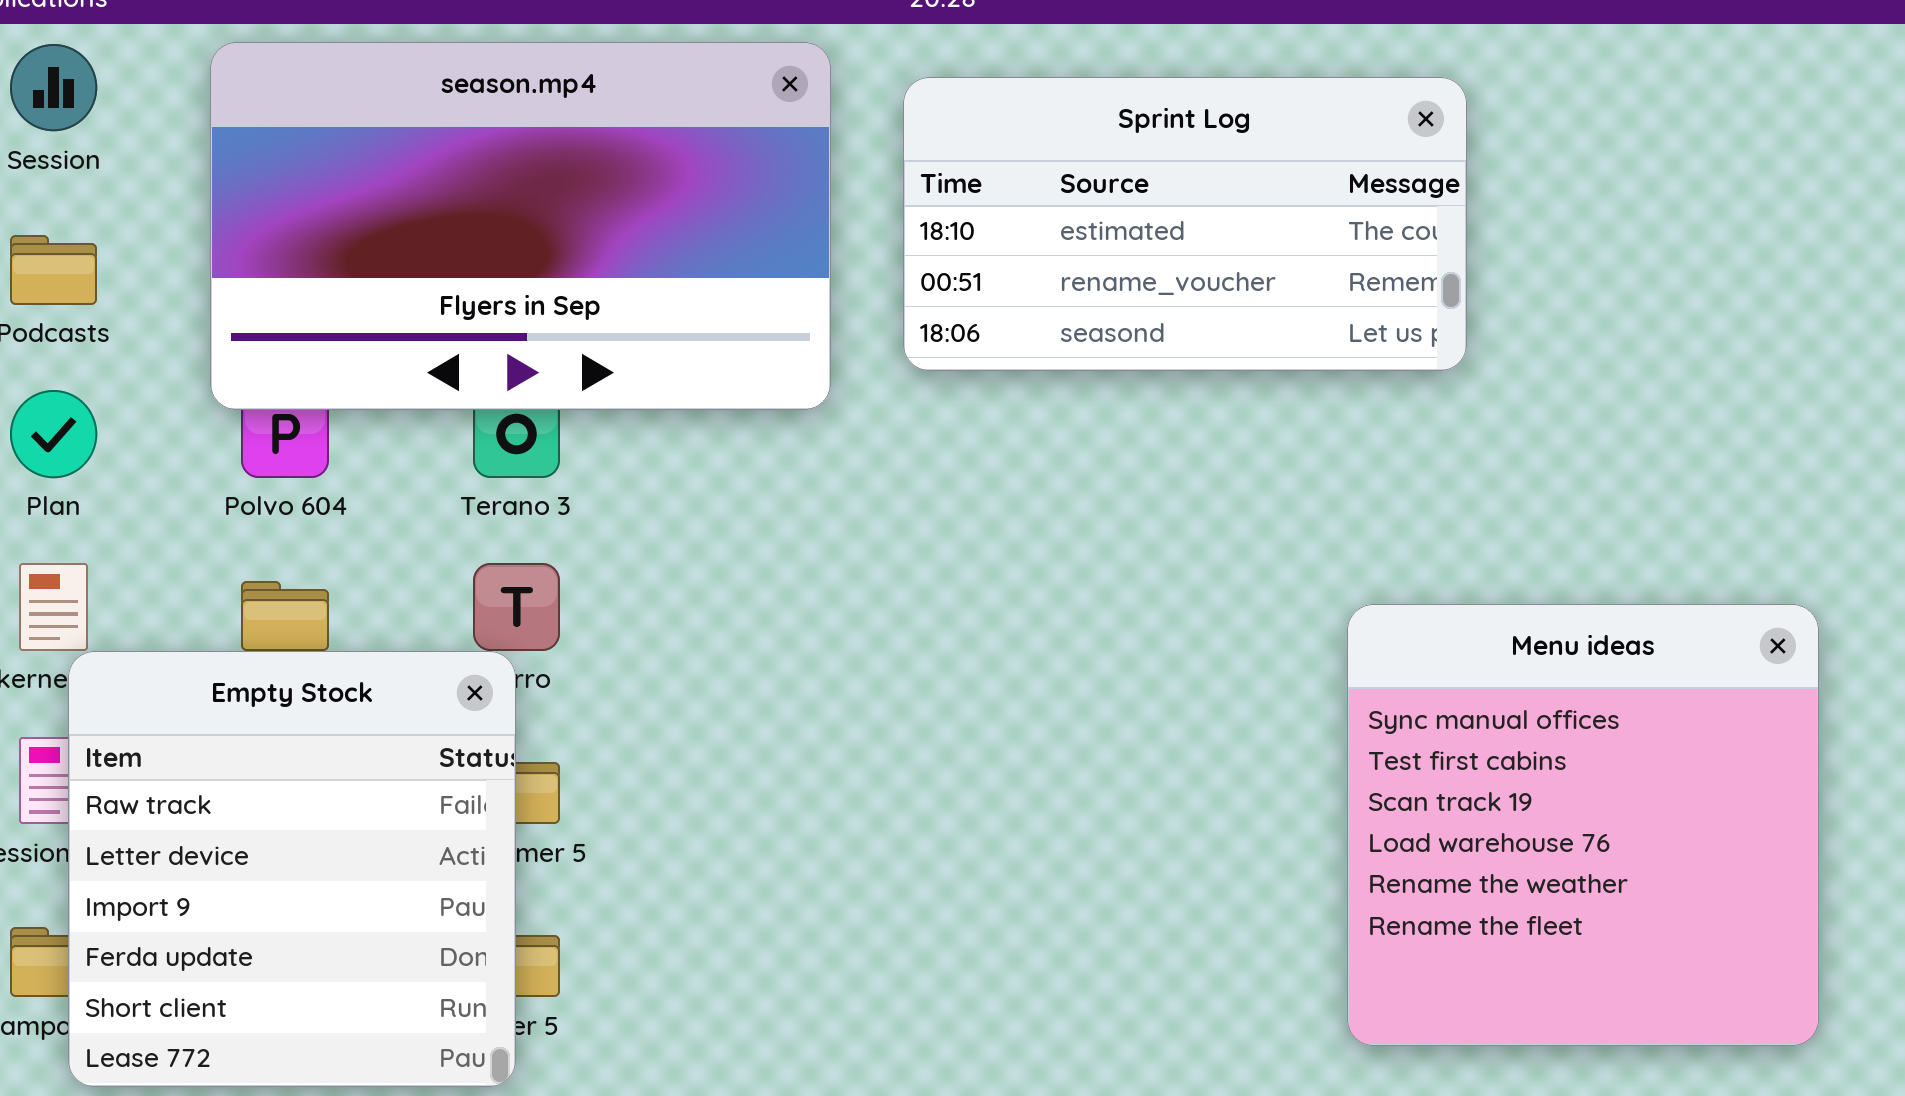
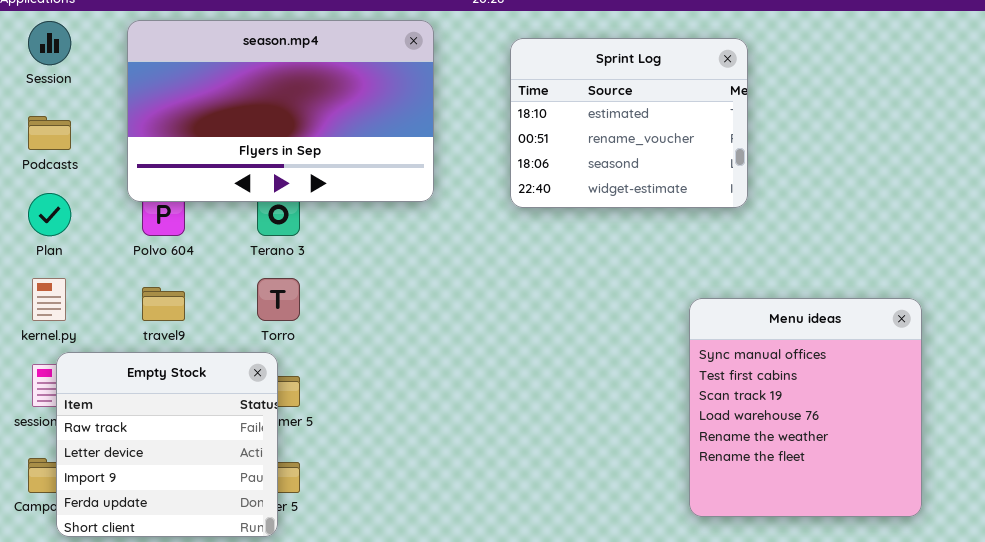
Sprint Log: [903,77,1467,371] -> [510,38,748,208], resized
Empty Stock: [68,651,516,1087] -> [56,352,278,537], resized

